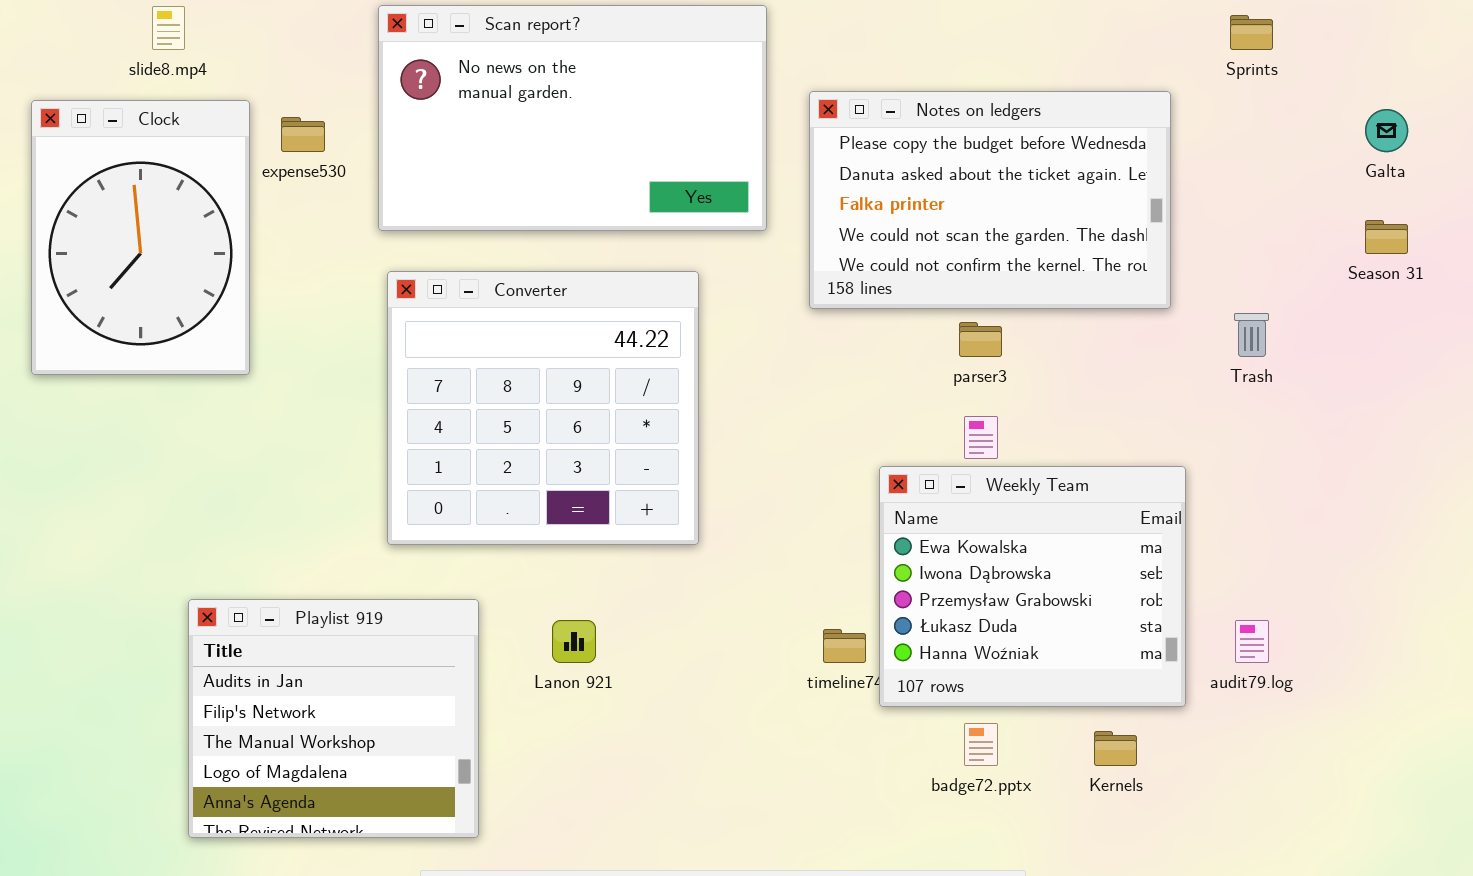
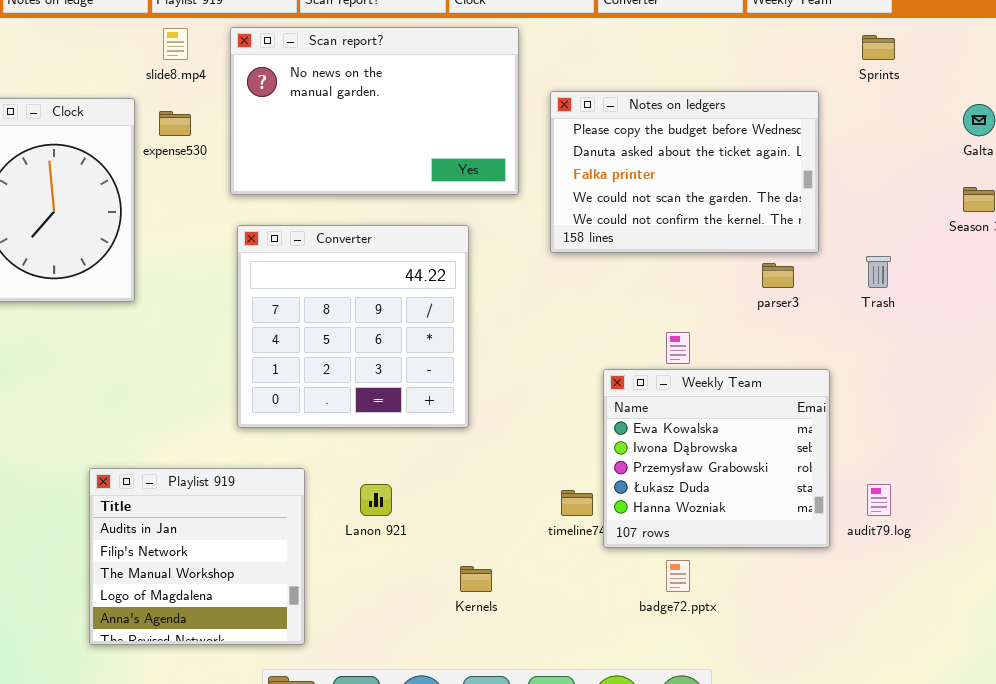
slide8.mp4: [152,6,185,50] -> [163,28,188,60], moved
parser3: [959,322,1002,357] -> [762,263,794,288], moved
Kernels: [1094,731,1137,766] -> [460,566,492,592], moved

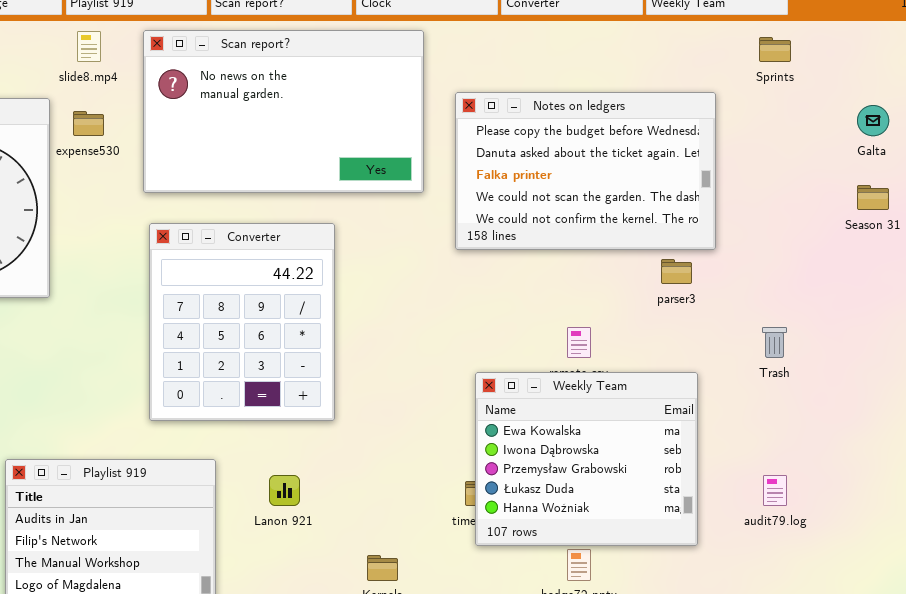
Converter: [237,225,469,428] -> [149,223,335,421], resized
Trash: [866,256,891,288] -> [762,327,787,358], moved
Weekly Team: [603,369,830,548] -> [475,372,698,546], moved

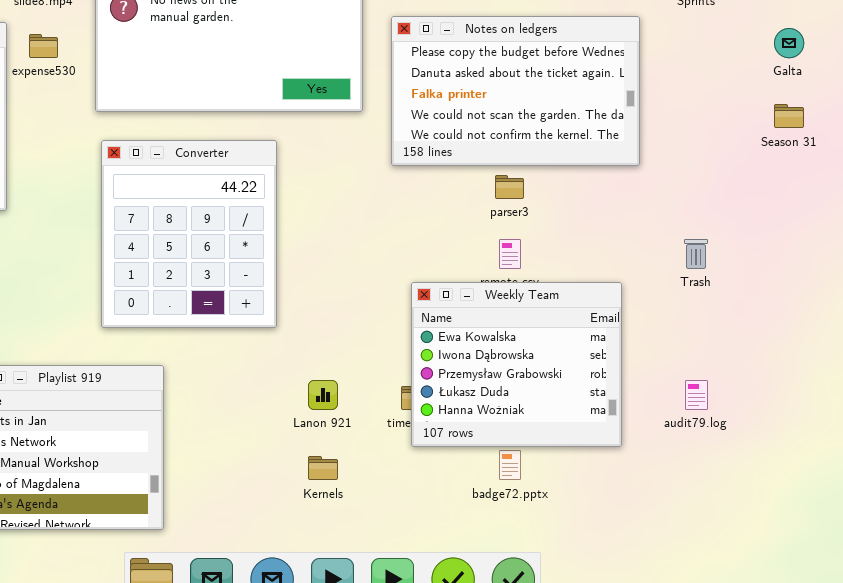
parser3: [661,259,692,284] -> [495,175,524,199], moved
Lanon 921: [269,475,300,506] -> [308,380,338,410], moved

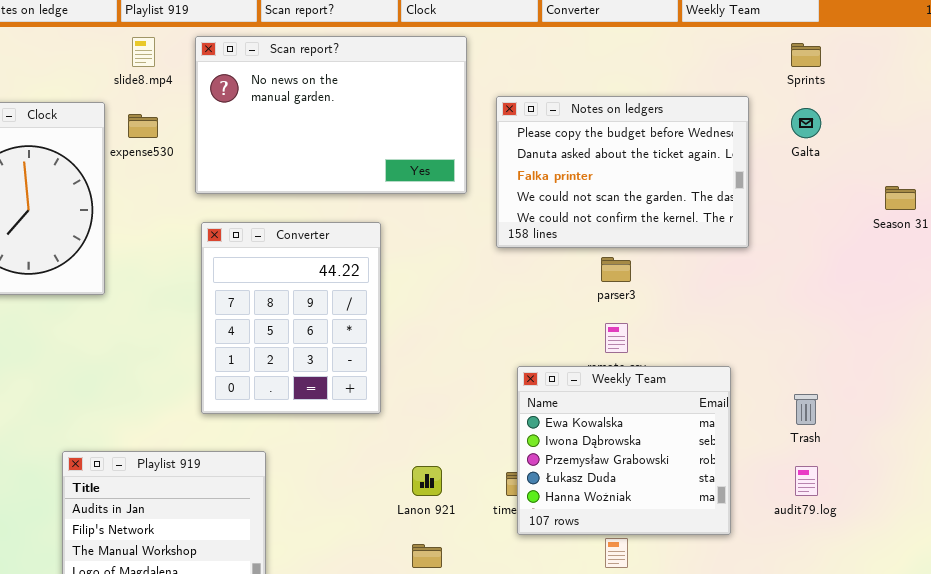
Galta: [774,28,804,58] -> [791,108,821,138], moved
Trash: [684,239,708,269] -> [794,394,818,425], moved

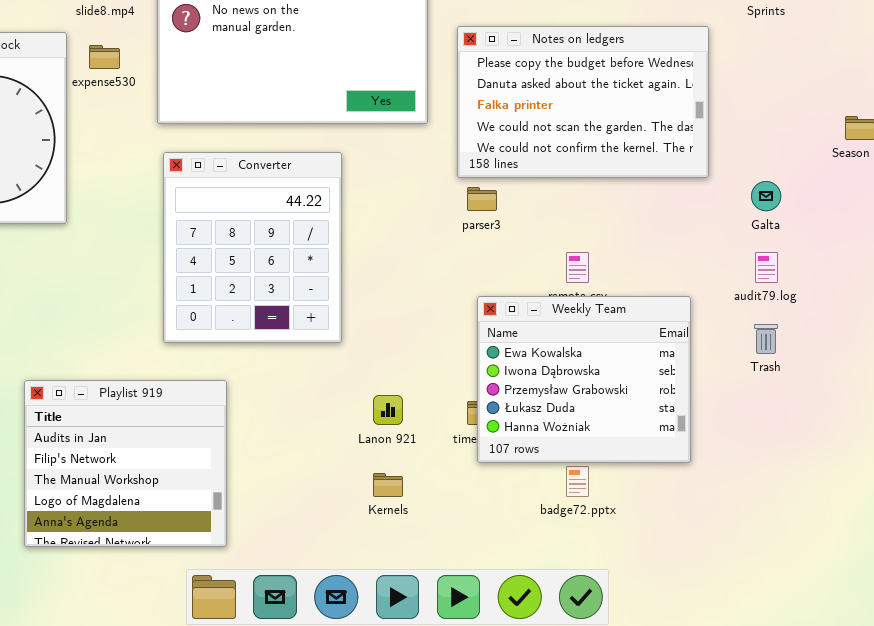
Galta: [791,108,821,138] -> [751,181,781,211], moved
parser3: [601,257,631,282] -> [467,187,497,211], moved
audit79.log: [795,466,818,496] -> [755,252,778,283], moved

